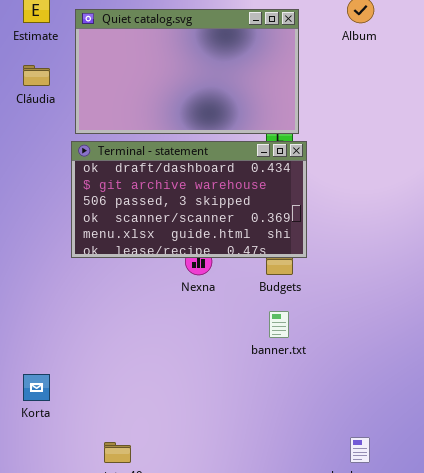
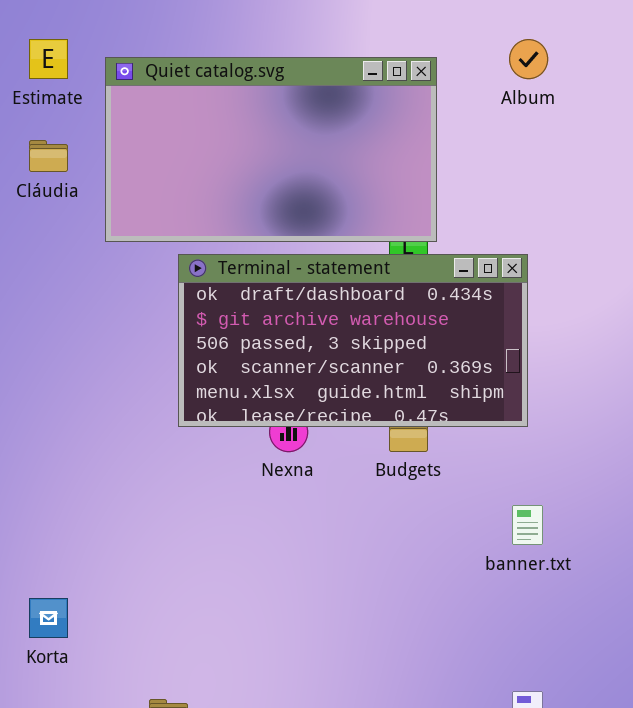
Terminal - statement: [71,141,307,258] -> [178,254,528,427], moved
banner.txt: [269,311,289,338] -> [512,505,543,545], moved

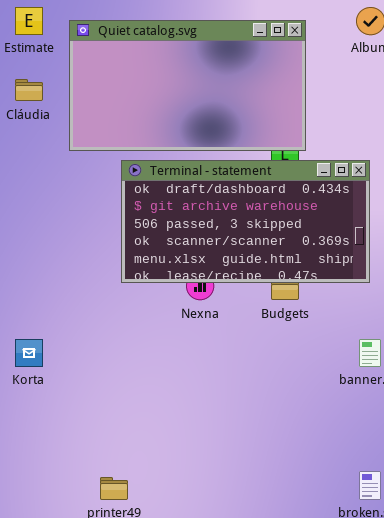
Korta: [29,598,68,638] -> [15,339,43,367], moved

